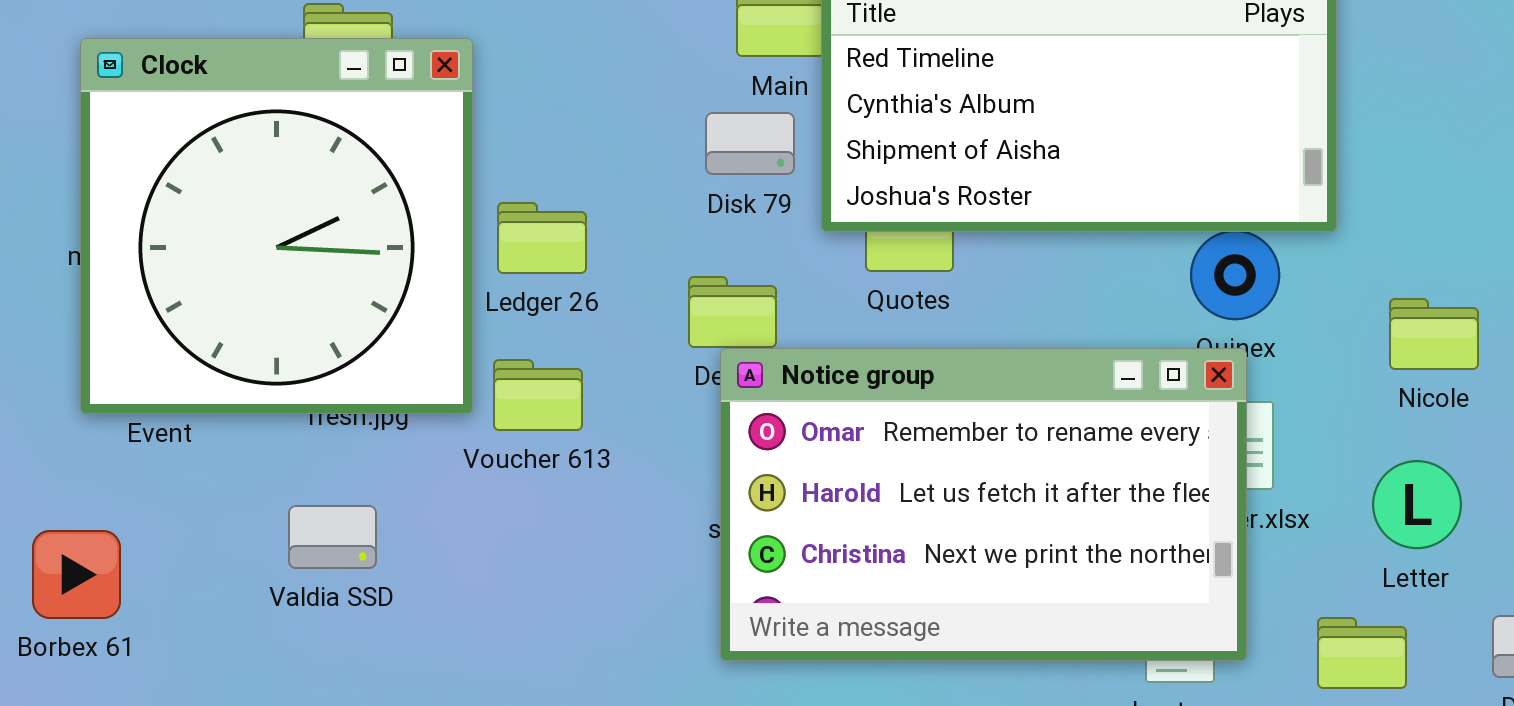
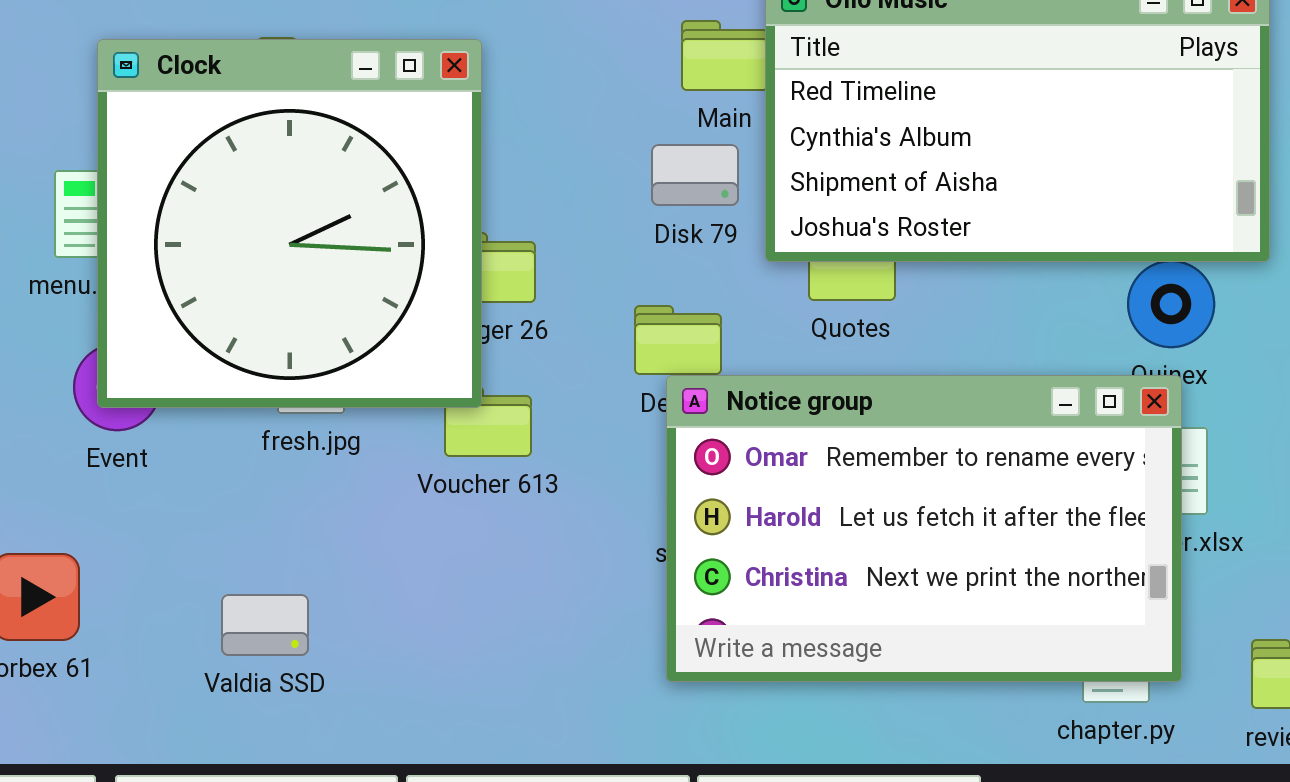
Clock: [80,38,473,414] -> [97,39,482,408], moved
Valdia SSD: [288,505,377,569] -> [221,594,309,656], moved

